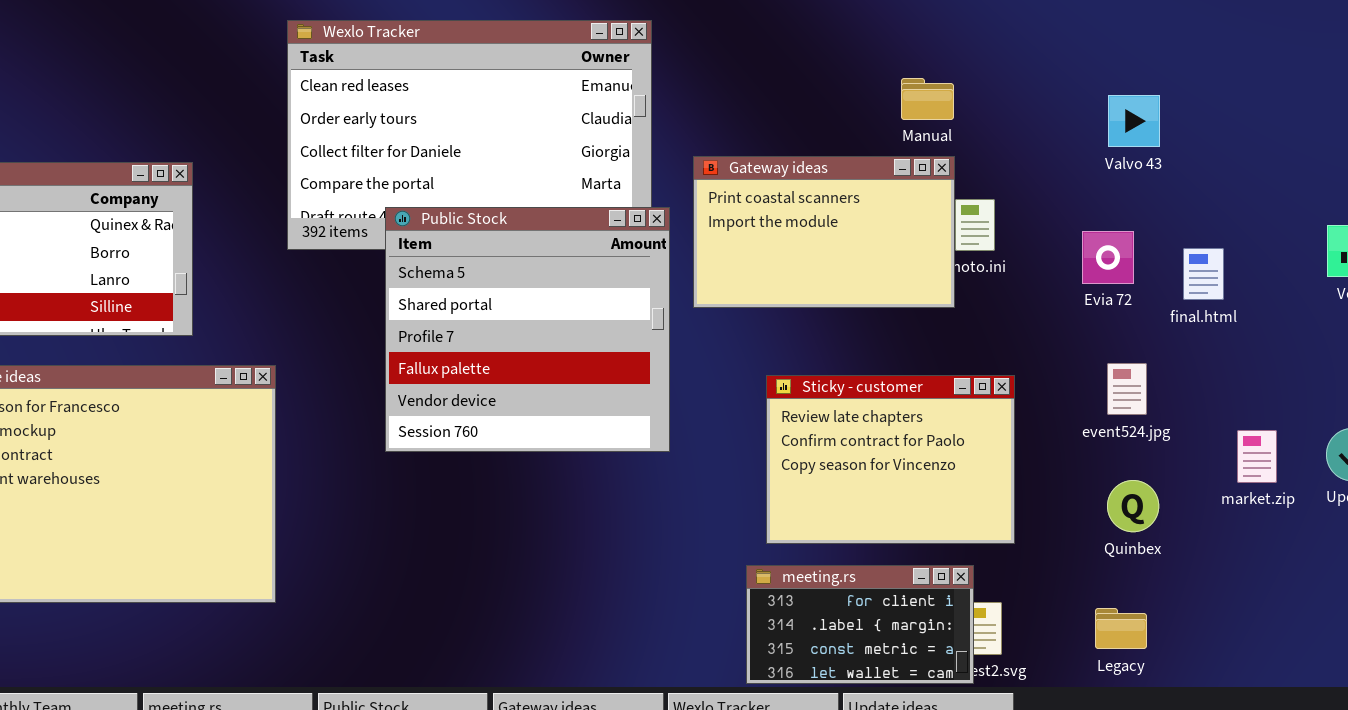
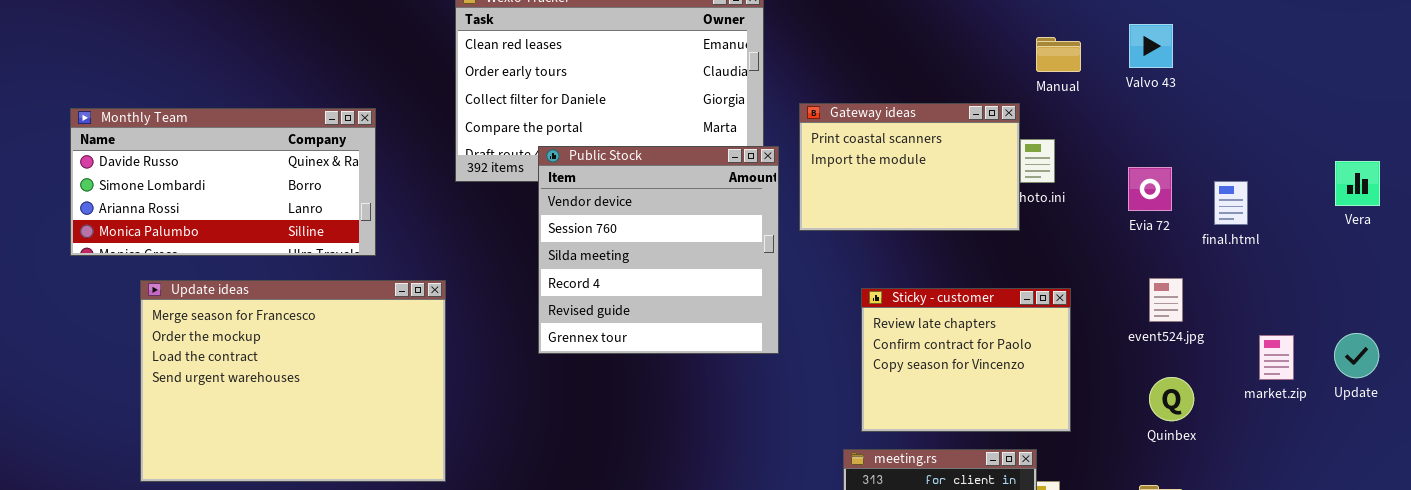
Manual: [901,78,954,120] -> [1036,37,1081,72], moved
Valvo 43: [1108,95,1160,147] -> [1129,24,1173,68], moved
Public Stock: [385,207,670,452] -> [538,146,779,354], scrolled down 4 rows

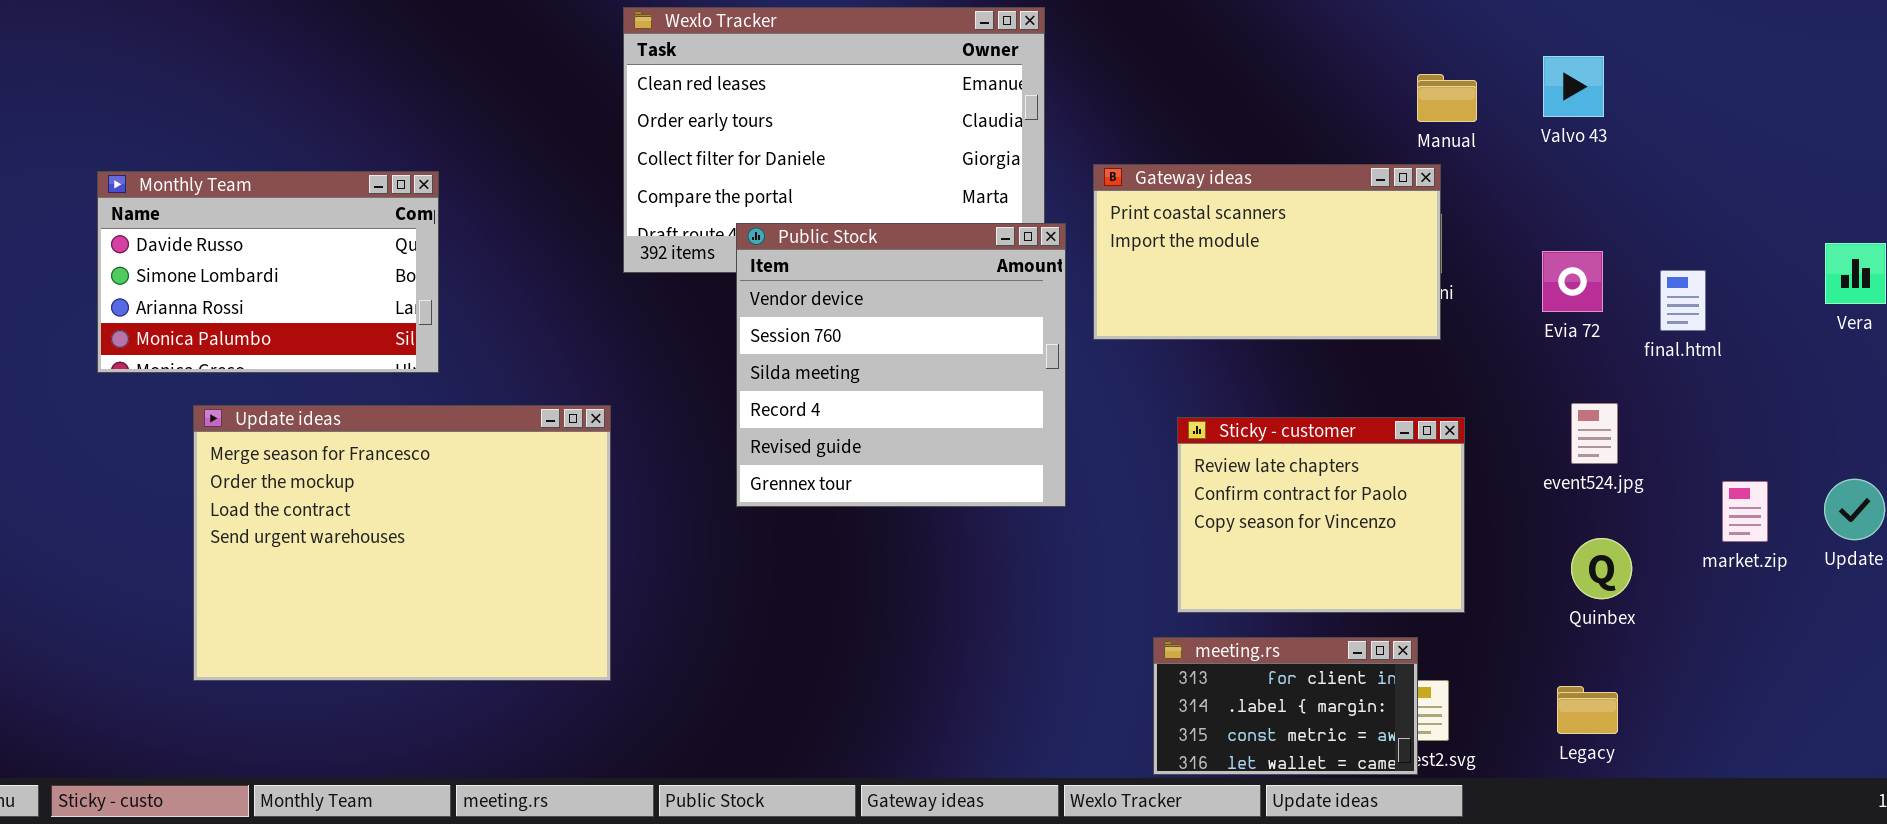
Gateway ideas: [799,103,1020,231] -> [1093,164,1441,340], resized
Monthly Team: [70,108,376,256] -> [97,171,439,373], resized

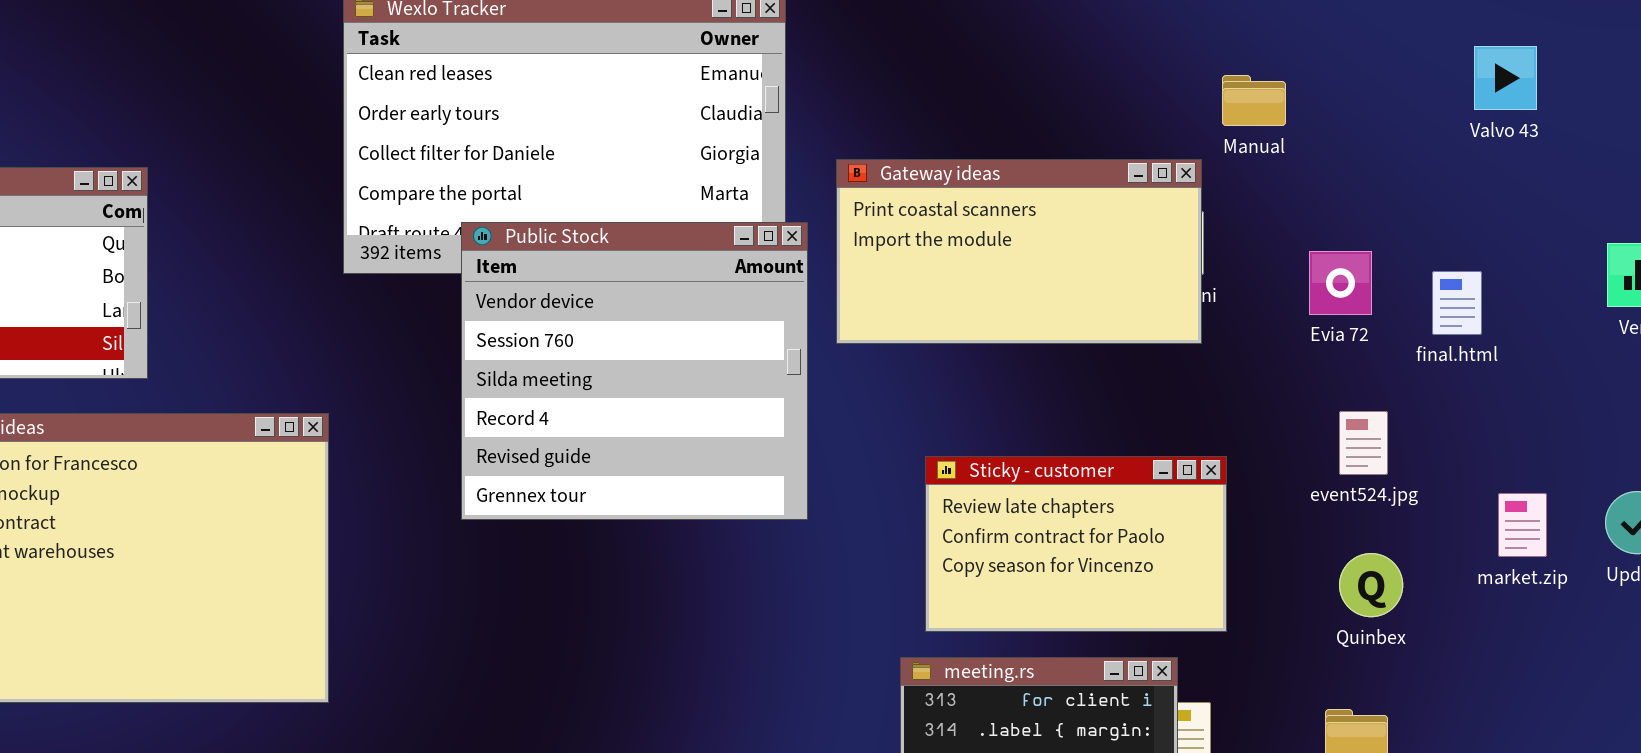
Valvo 43: [1543,56,1604,117] -> [1474,46,1537,110], moved
Manual: [1417,74,1477,122] -> [1222,75,1286,126], moved
Sticky - customer: [1177,417,1465,613] -> [925,456,1227,632], resized

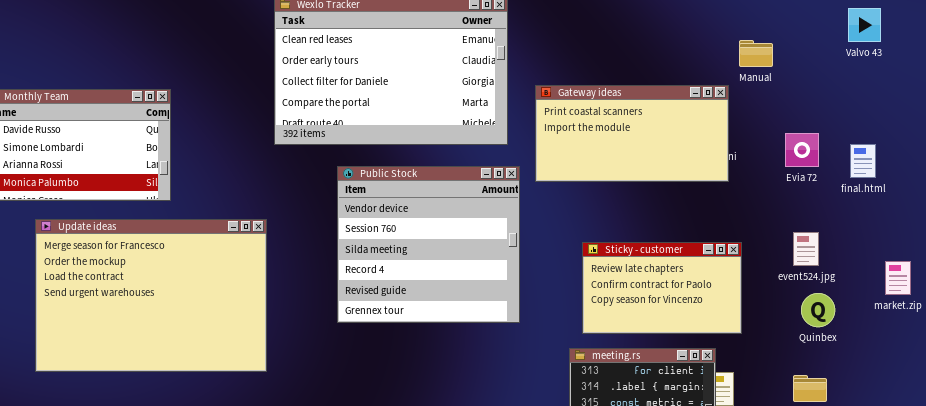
Valvo 43: [1474,46,1537,110] -> [848,8,881,42], moved
Public Stock: [461,222,808,520] -> [337,166,520,323], moved
event524.jpg: [1339,411,1388,475] -> [793,232,819,266], moved

